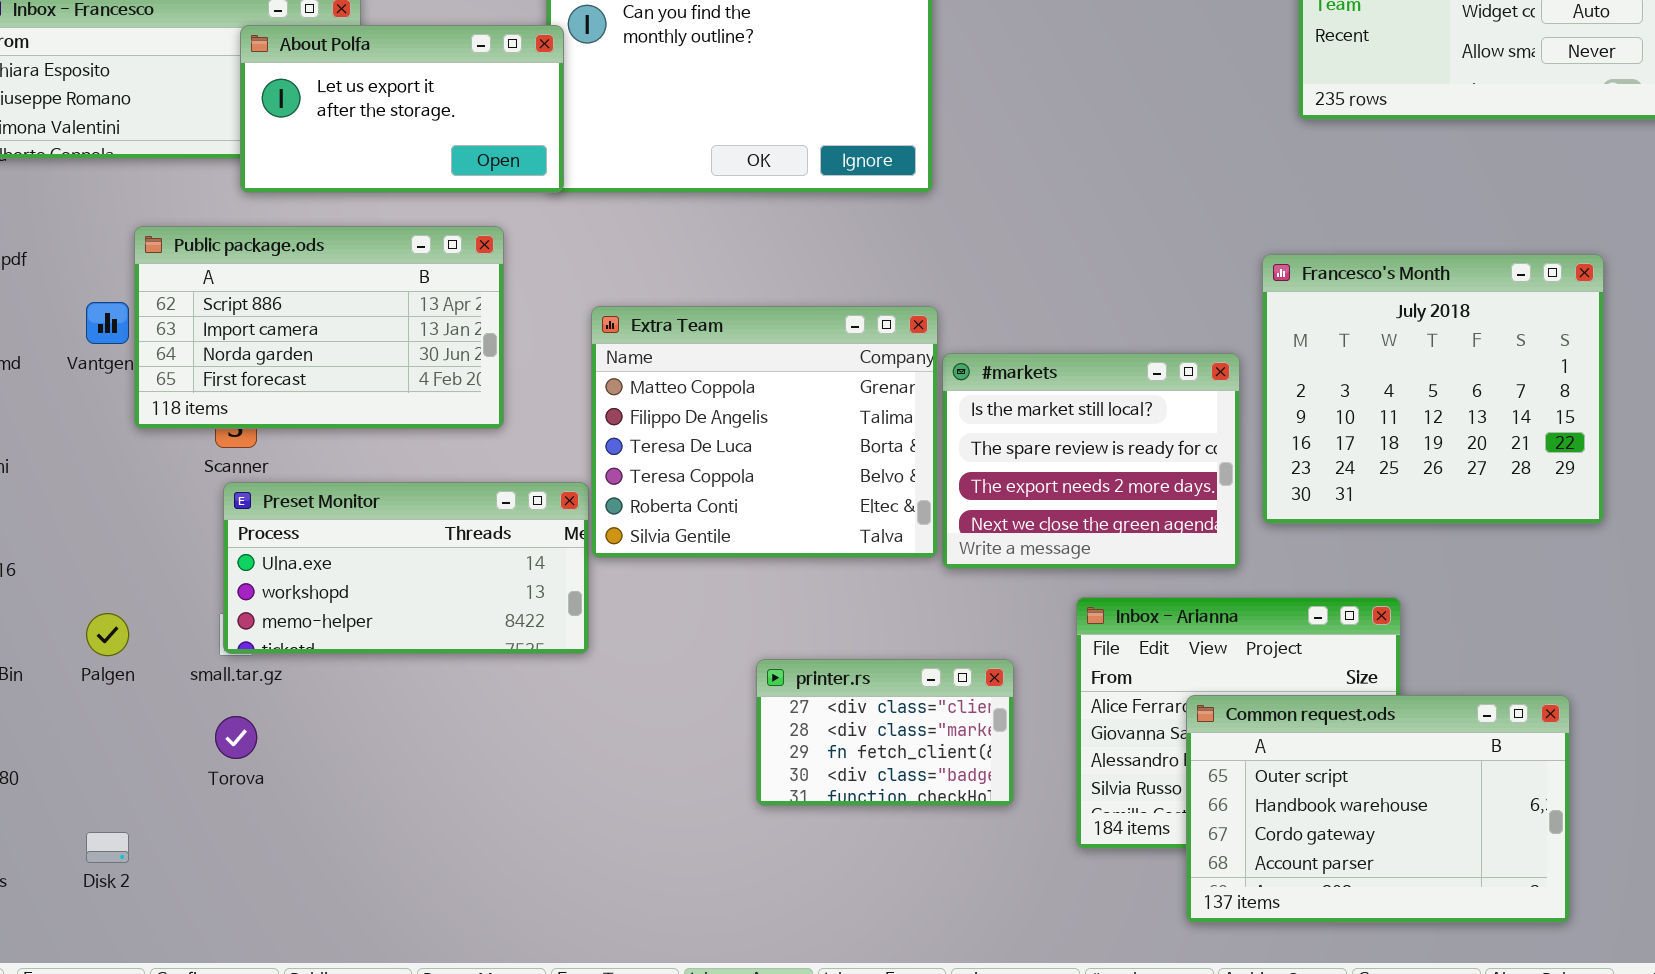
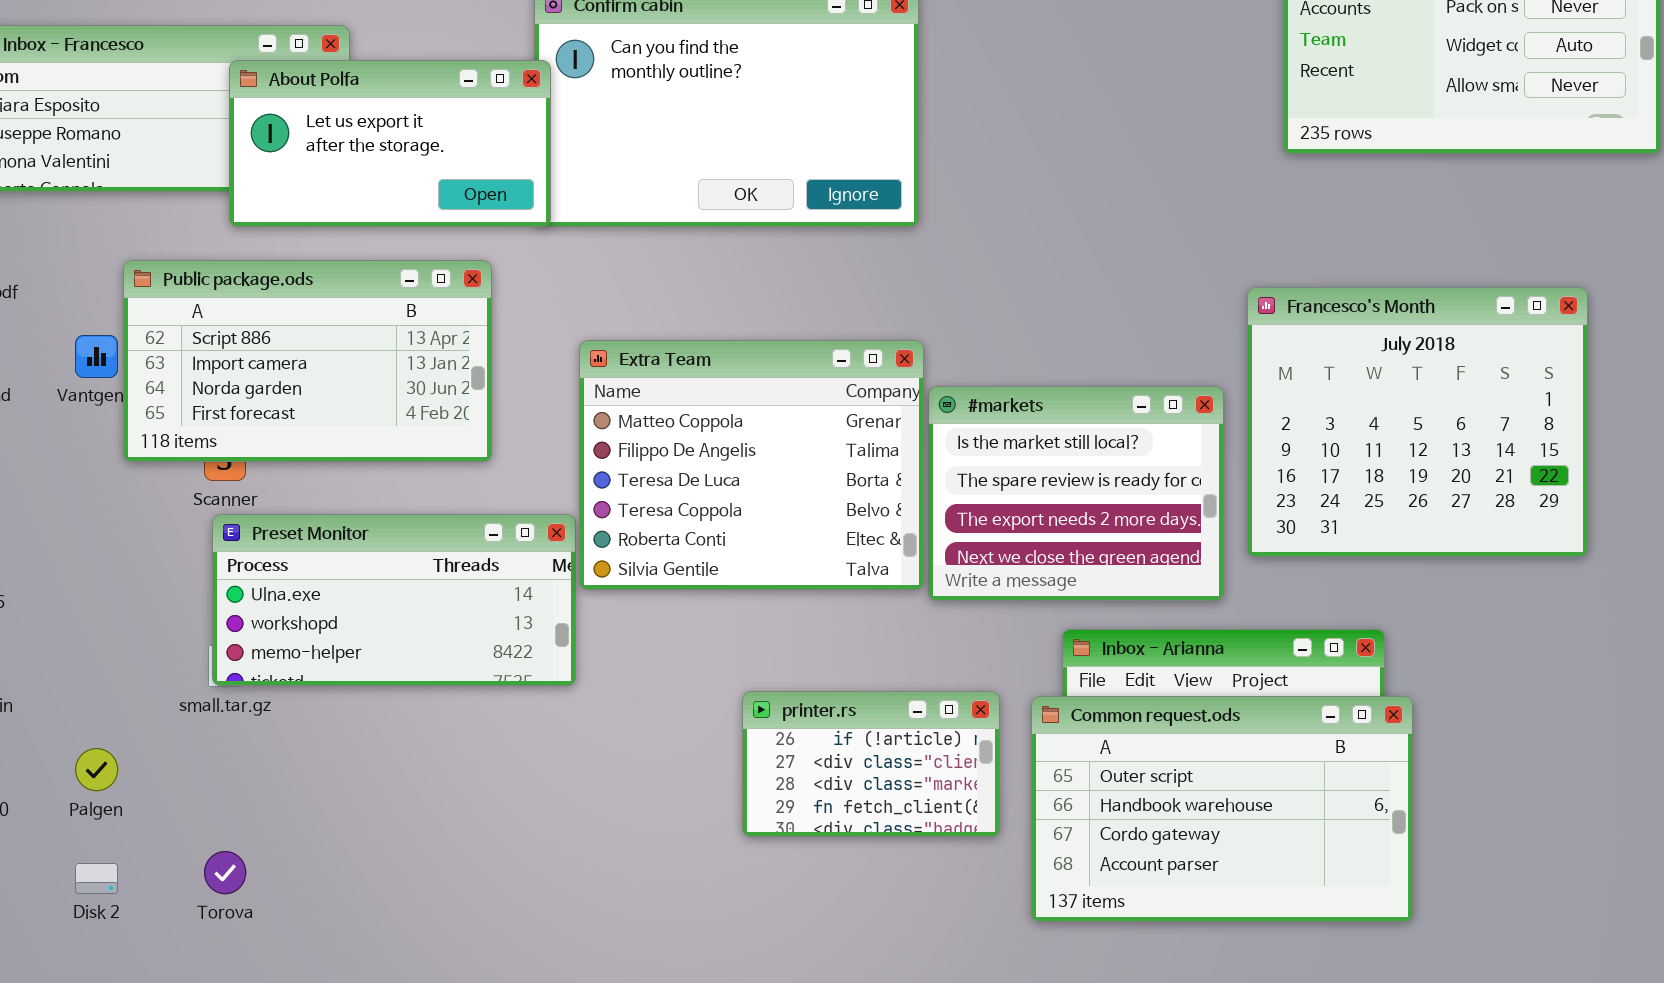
Palgen: [86,613,129,656] -> [75,748,118,791], moved
printer.rs: [756,659,1014,806] -> [742,691,1000,837], scrolled up 1 row
Common request.ods: [1186,695,1570,923] -> [1031,696,1413,922], moved
Torova: [215,716,257,759] -> [204,851,246,894], moved

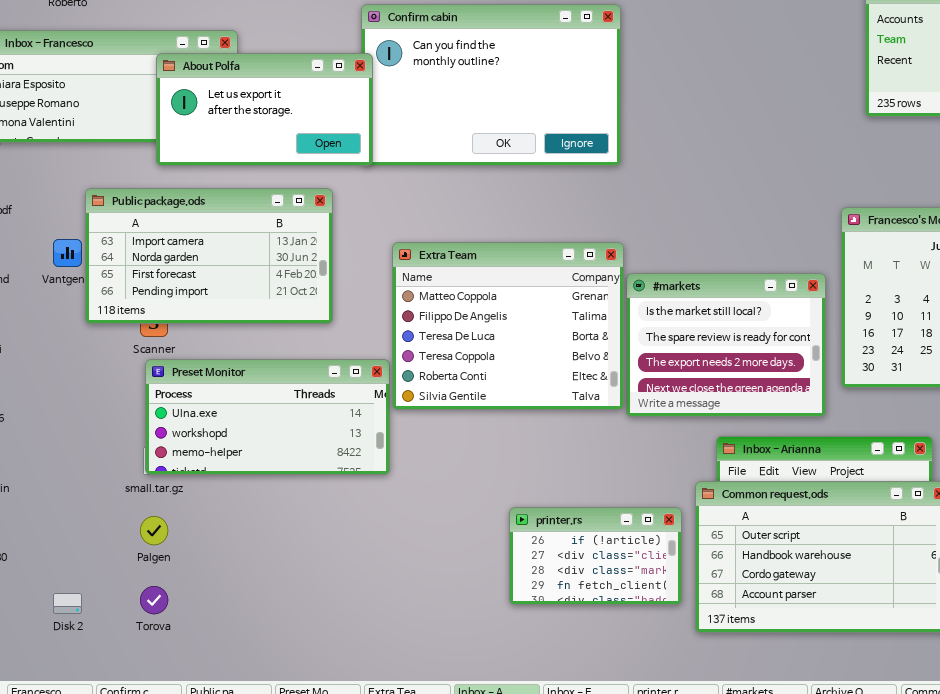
Public package.ods: [123,260,492,462] -> [85,188,333,324], scrolled down 1 row
printer.rs: [742,691,1000,837] -> [509,507,682,605], moved
Palgen: [75,748,118,791] -> [140,516,168,545], moved

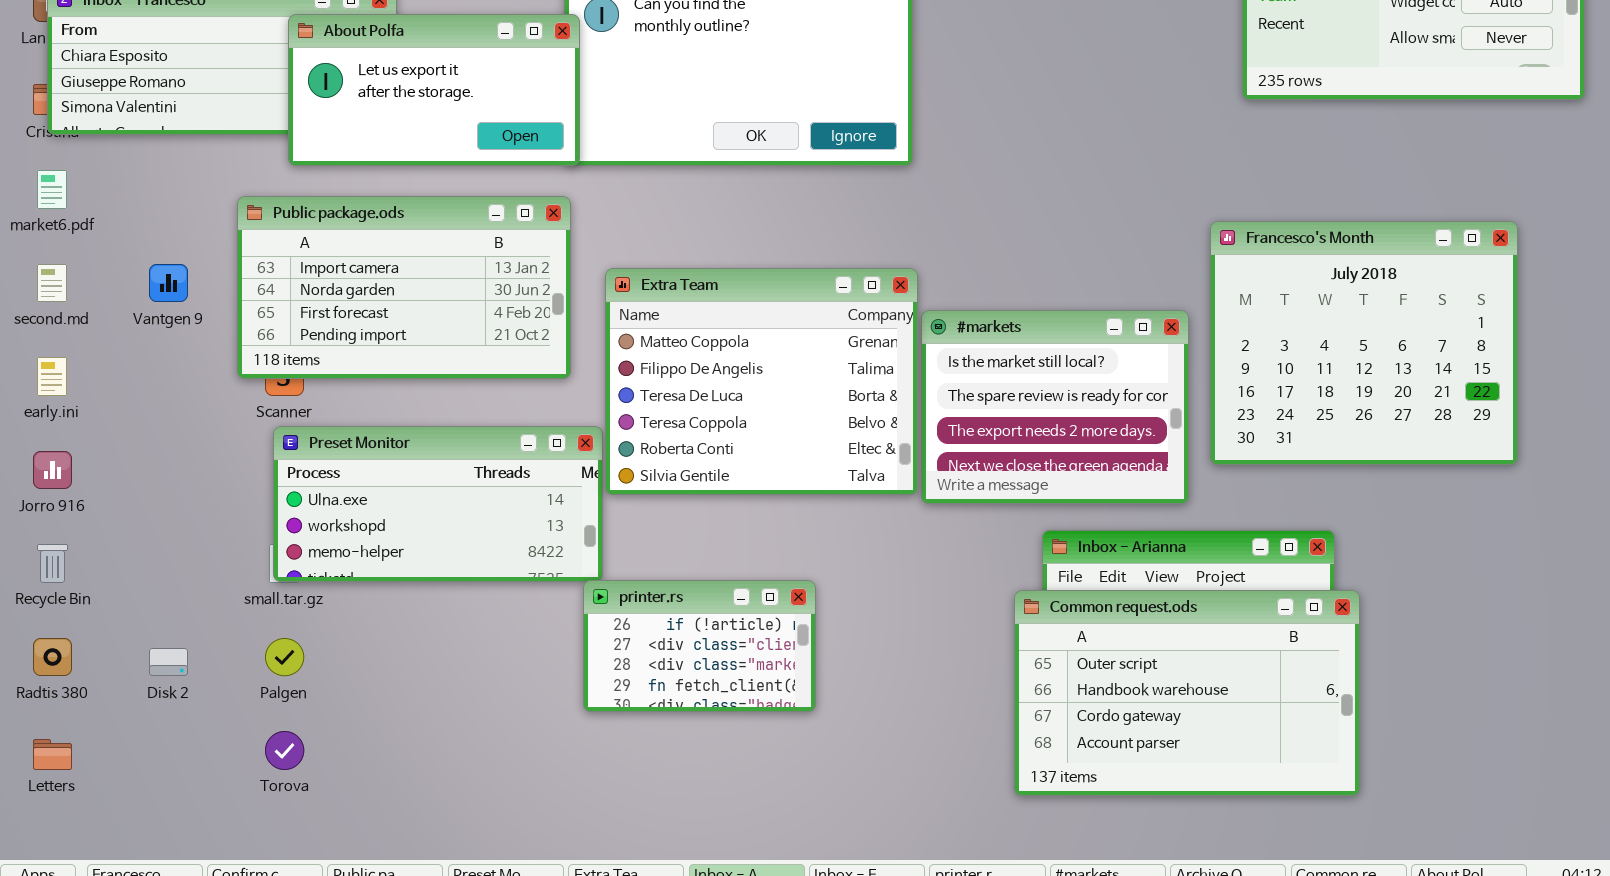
Public package.ods: [85,188,333,324] -> [237,196,571,379], moved
printer.rs: [509,507,682,605] -> [583,580,816,712], moved
Disk 2: [53,593,82,614] -> [149,648,188,676], moved

